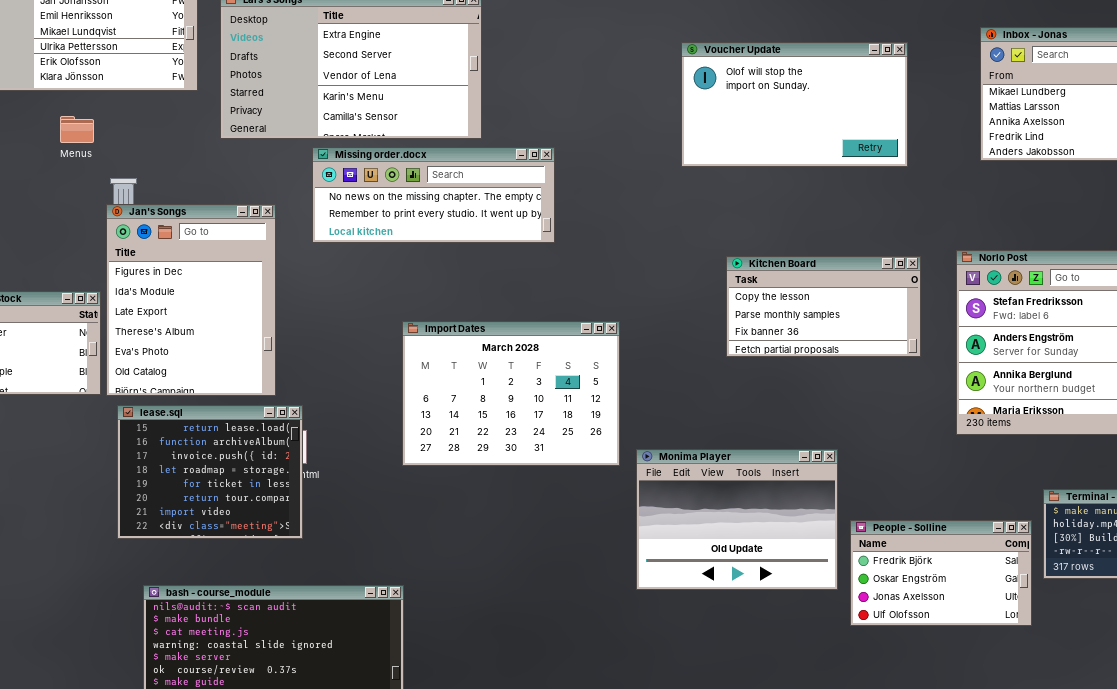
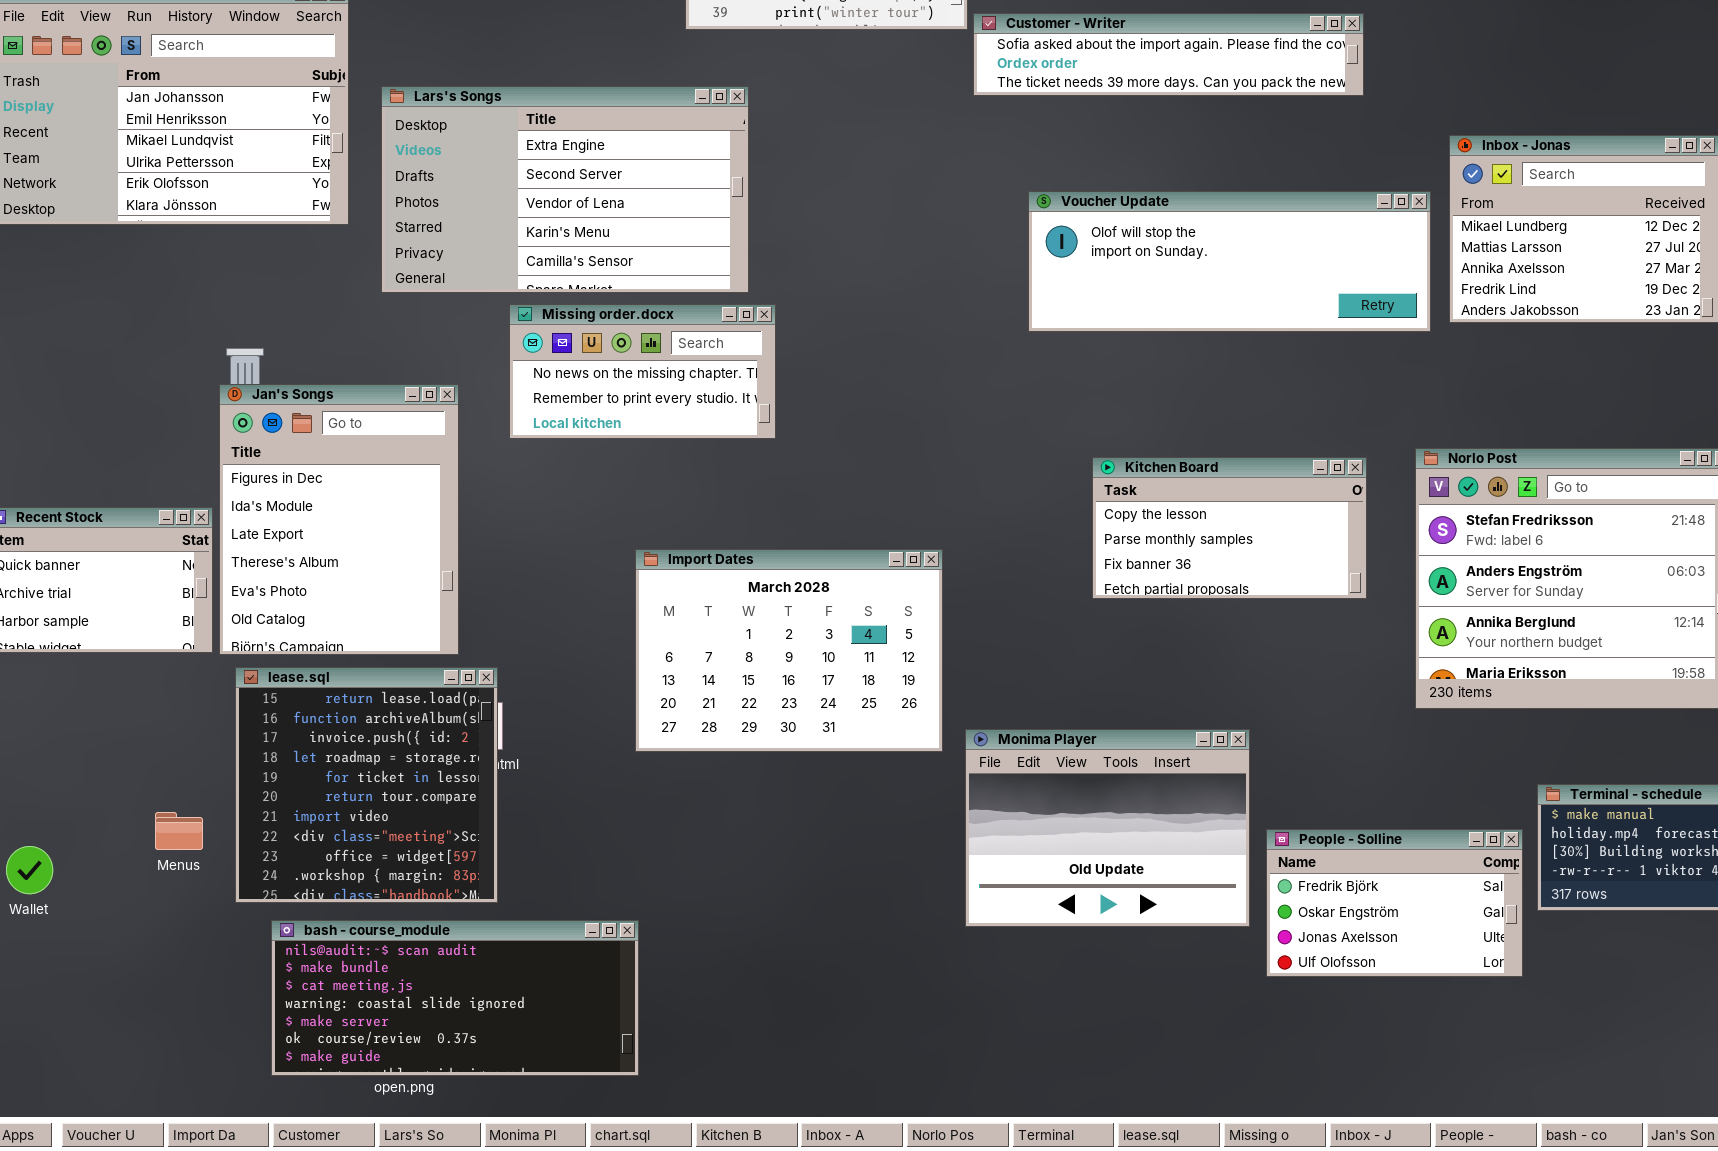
Voucher Update: [681,42,908,167] -> [1028,191,1431,332], resized
Menus: [60,116,94,143] -> [155,812,203,850], moved
Missing order.docx: [312,147,555,243] -> [509,304,776,439], resized
lease.sql: [117,405,303,539] -> [235,667,498,903], resized

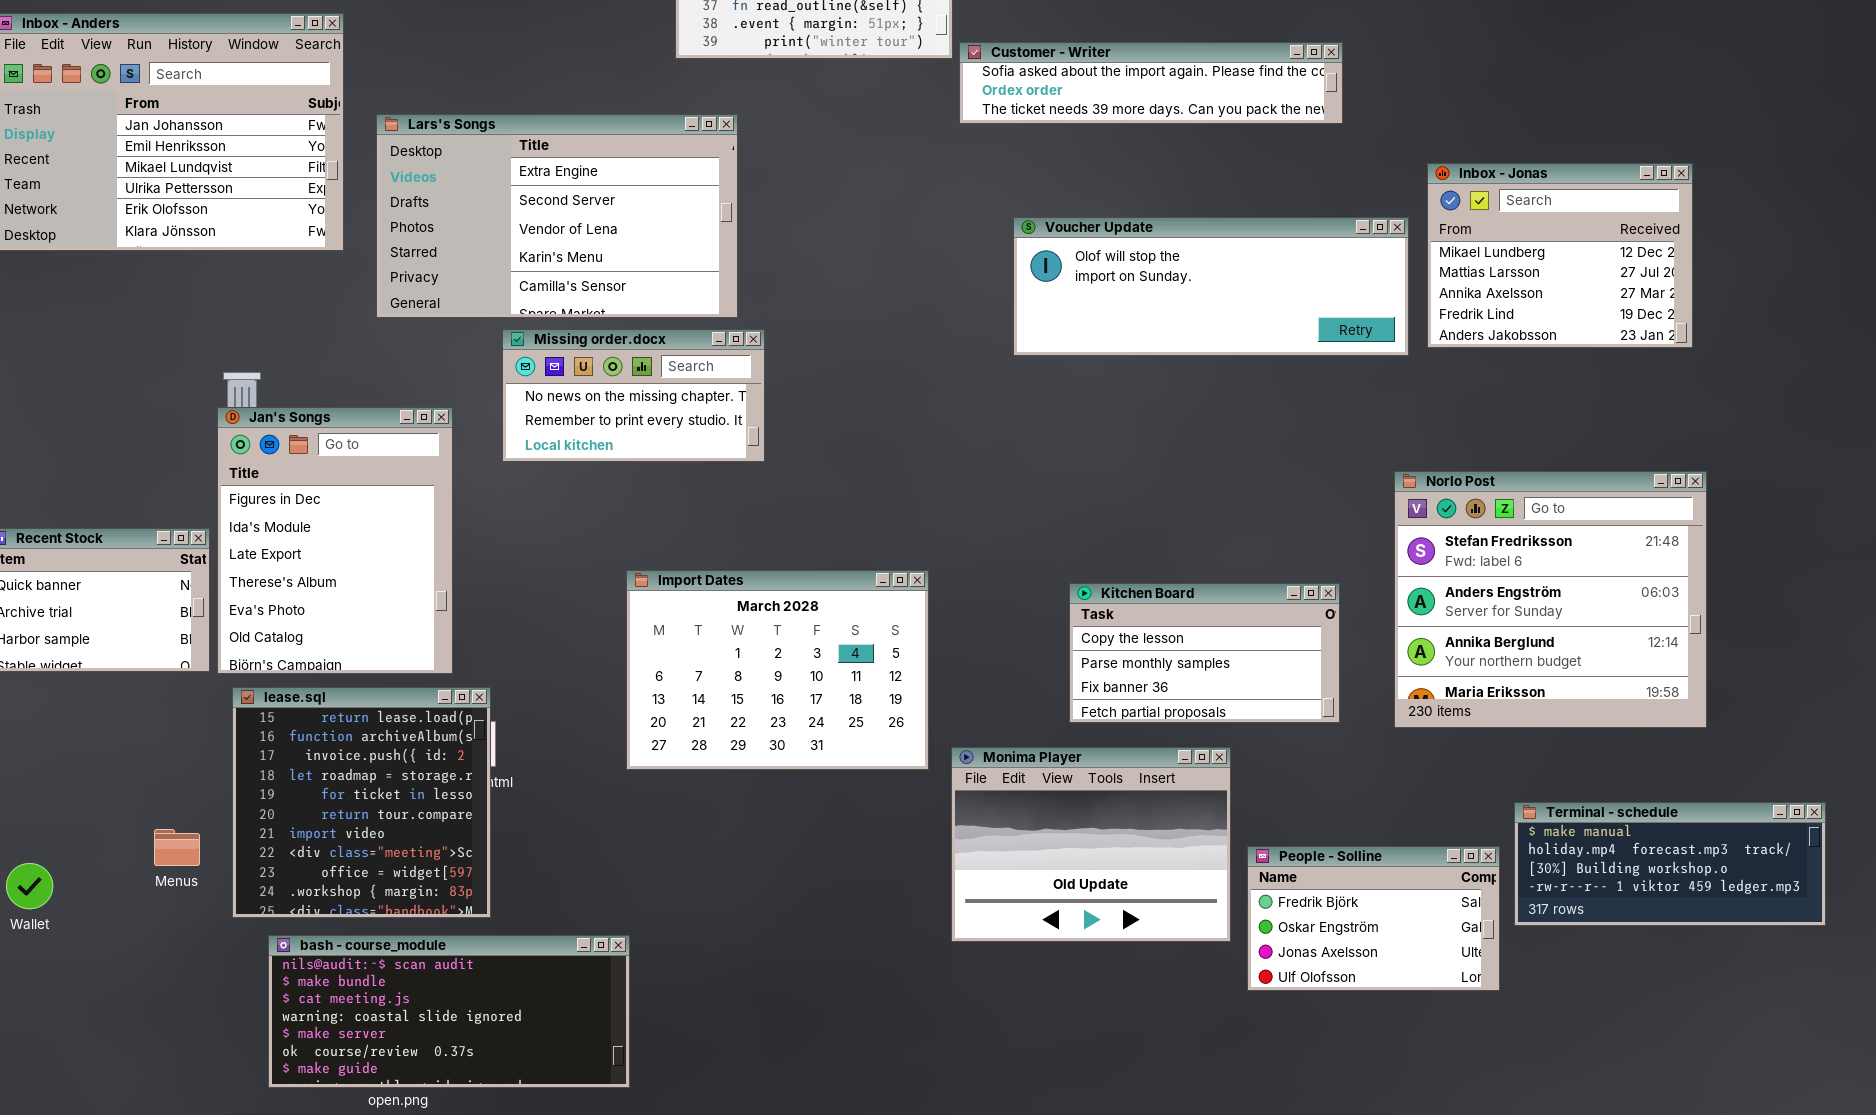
Kitchen Board: [1092,457,1367,599] -> [1069,583,1340,723], moved

